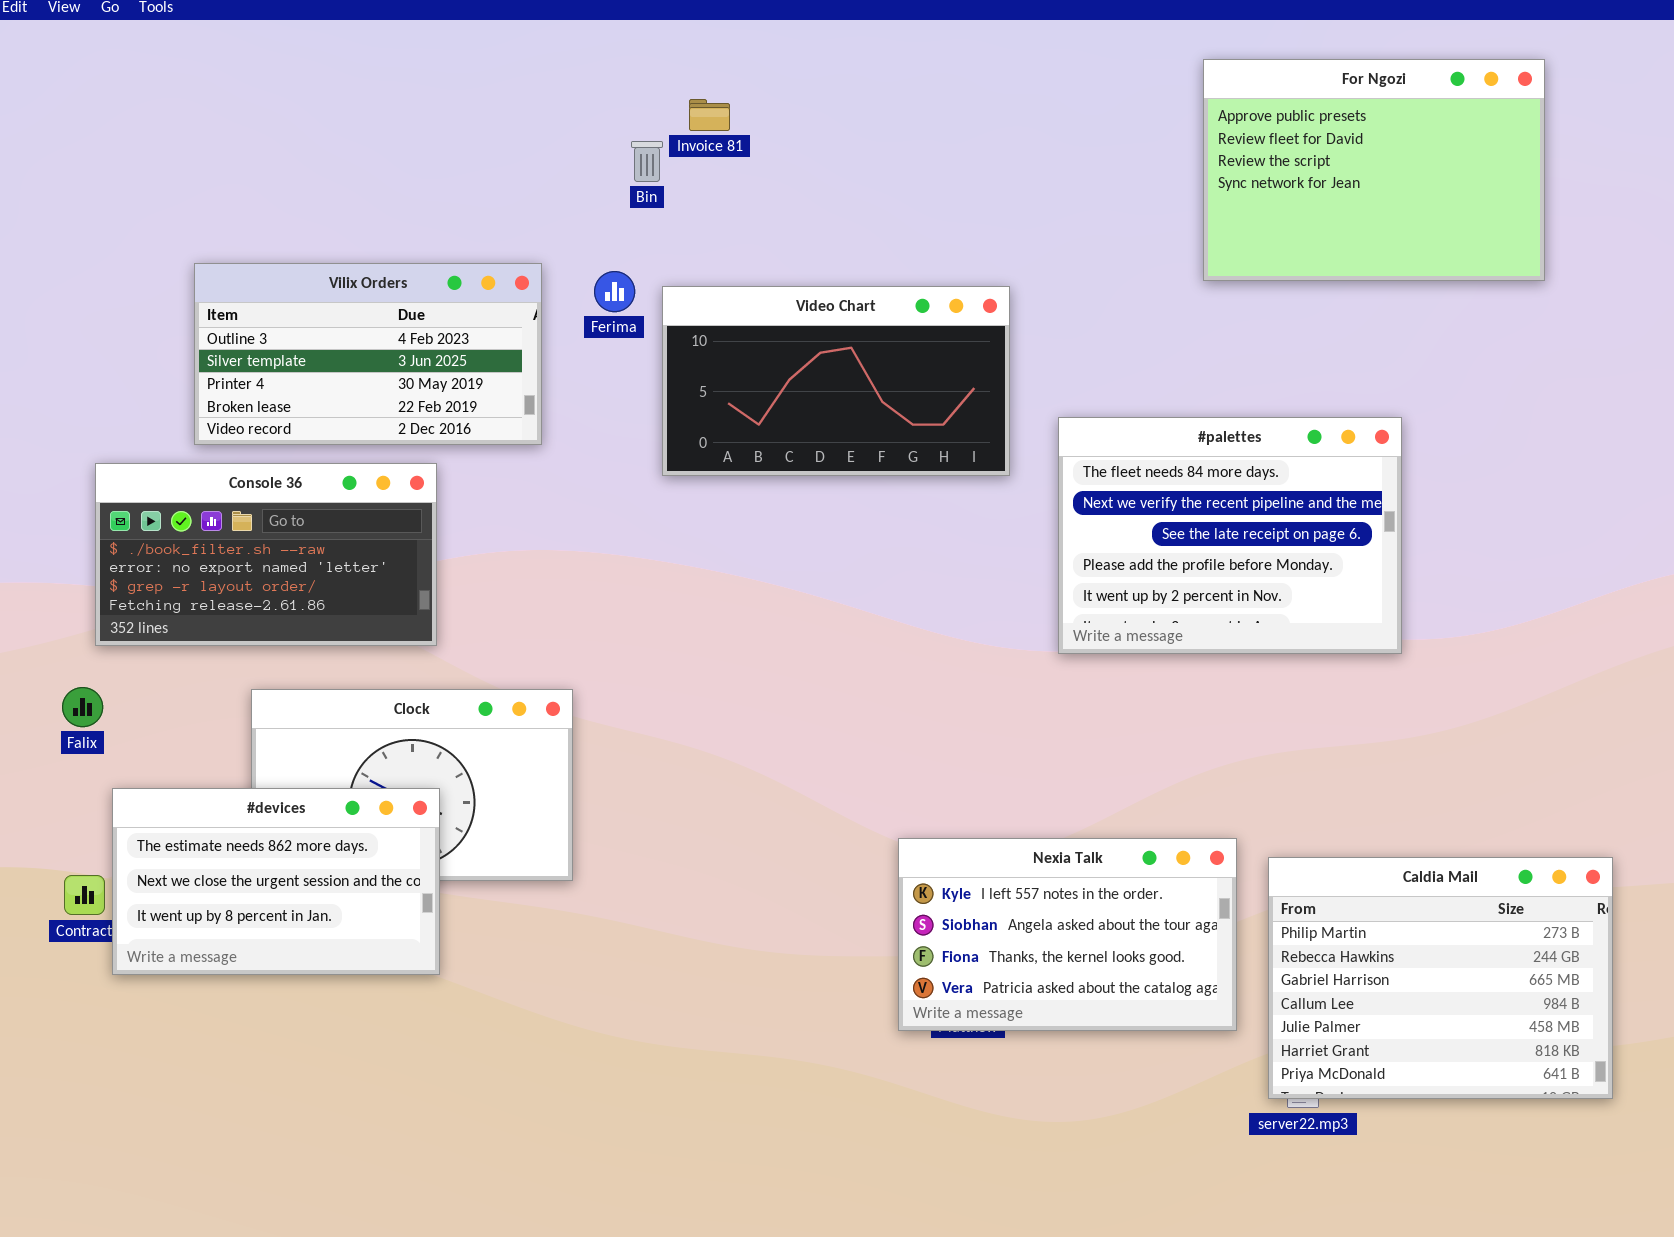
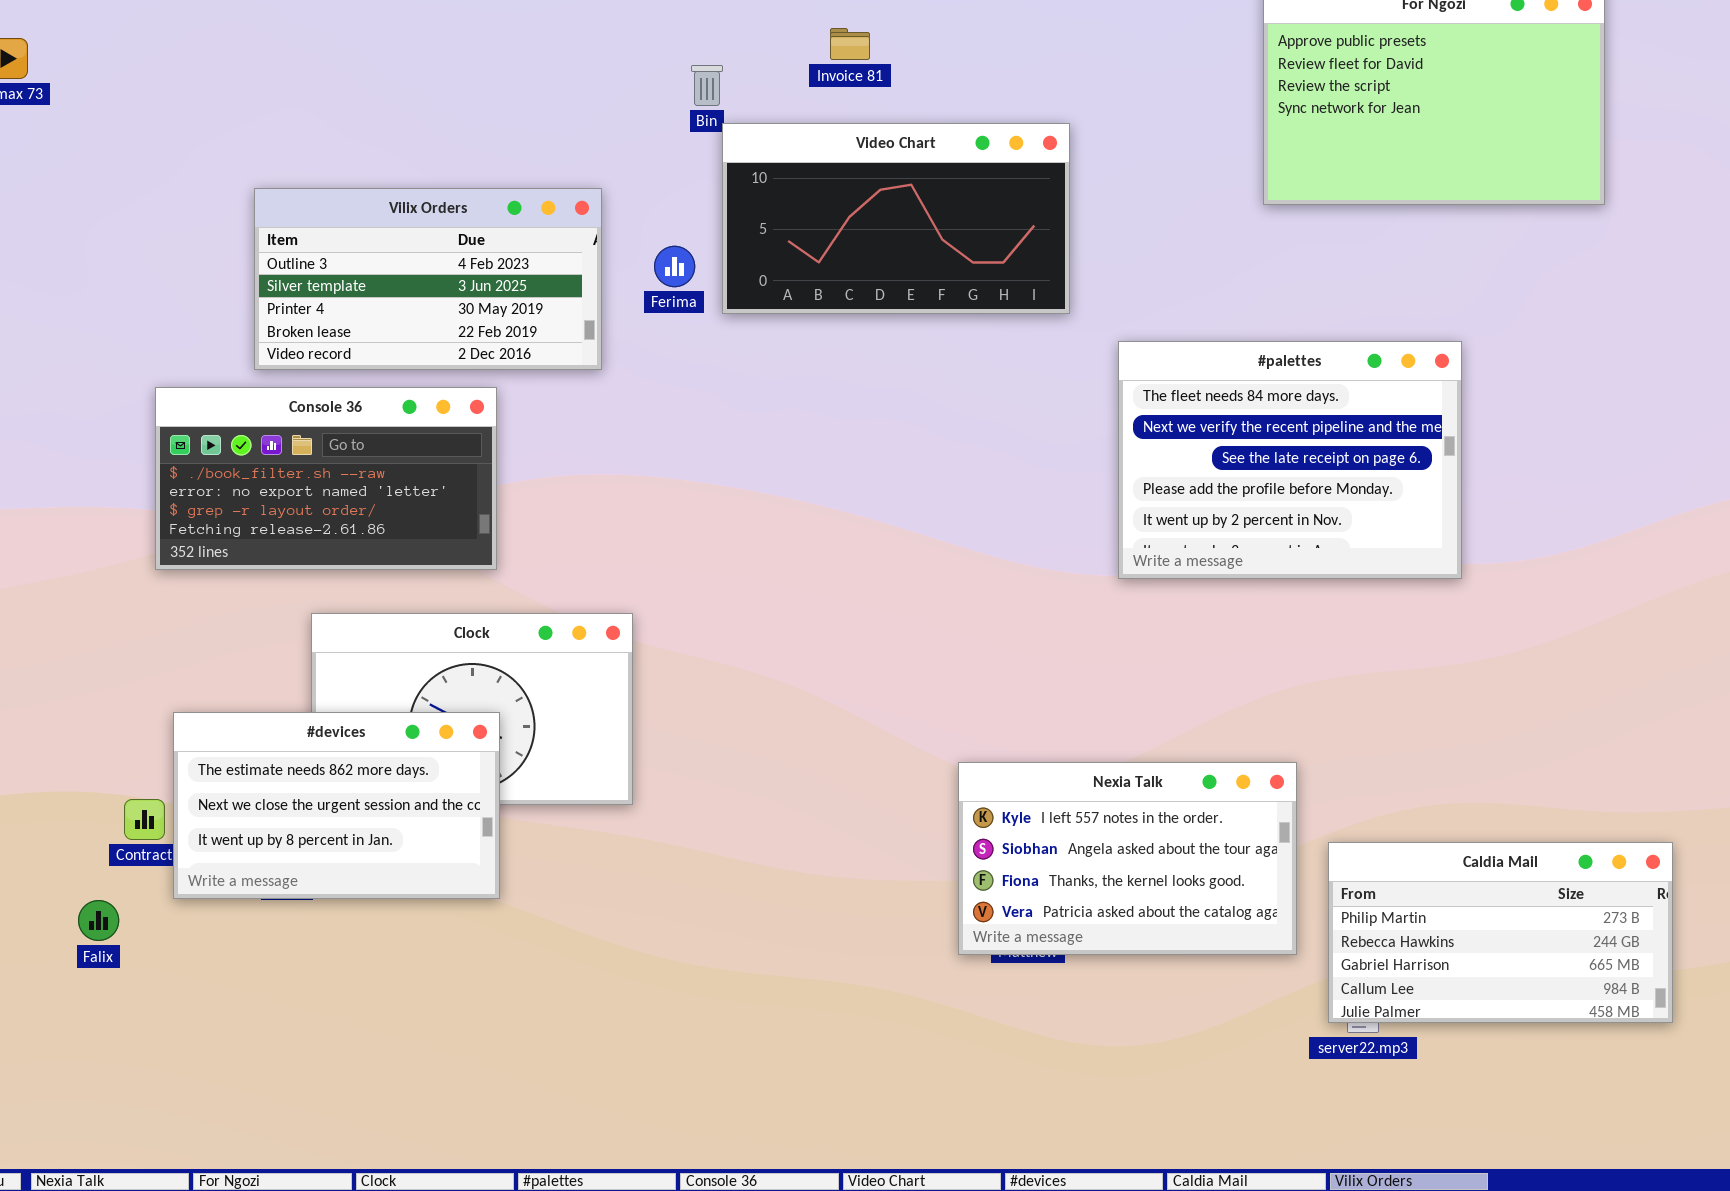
Invoice 81: [689,99,730,131] -> [830,28,870,60], moved
Ferima: [594,271,635,312] -> [654,246,695,287], moved
Video Chart: [662,286,1010,476] -> [722,123,1070,314], moved
Falix: [62,687,103,727] -> [78,900,119,941], moved
Caldia Mail: [1268,857,1613,1099] -> [1328,842,1673,1023], resized

